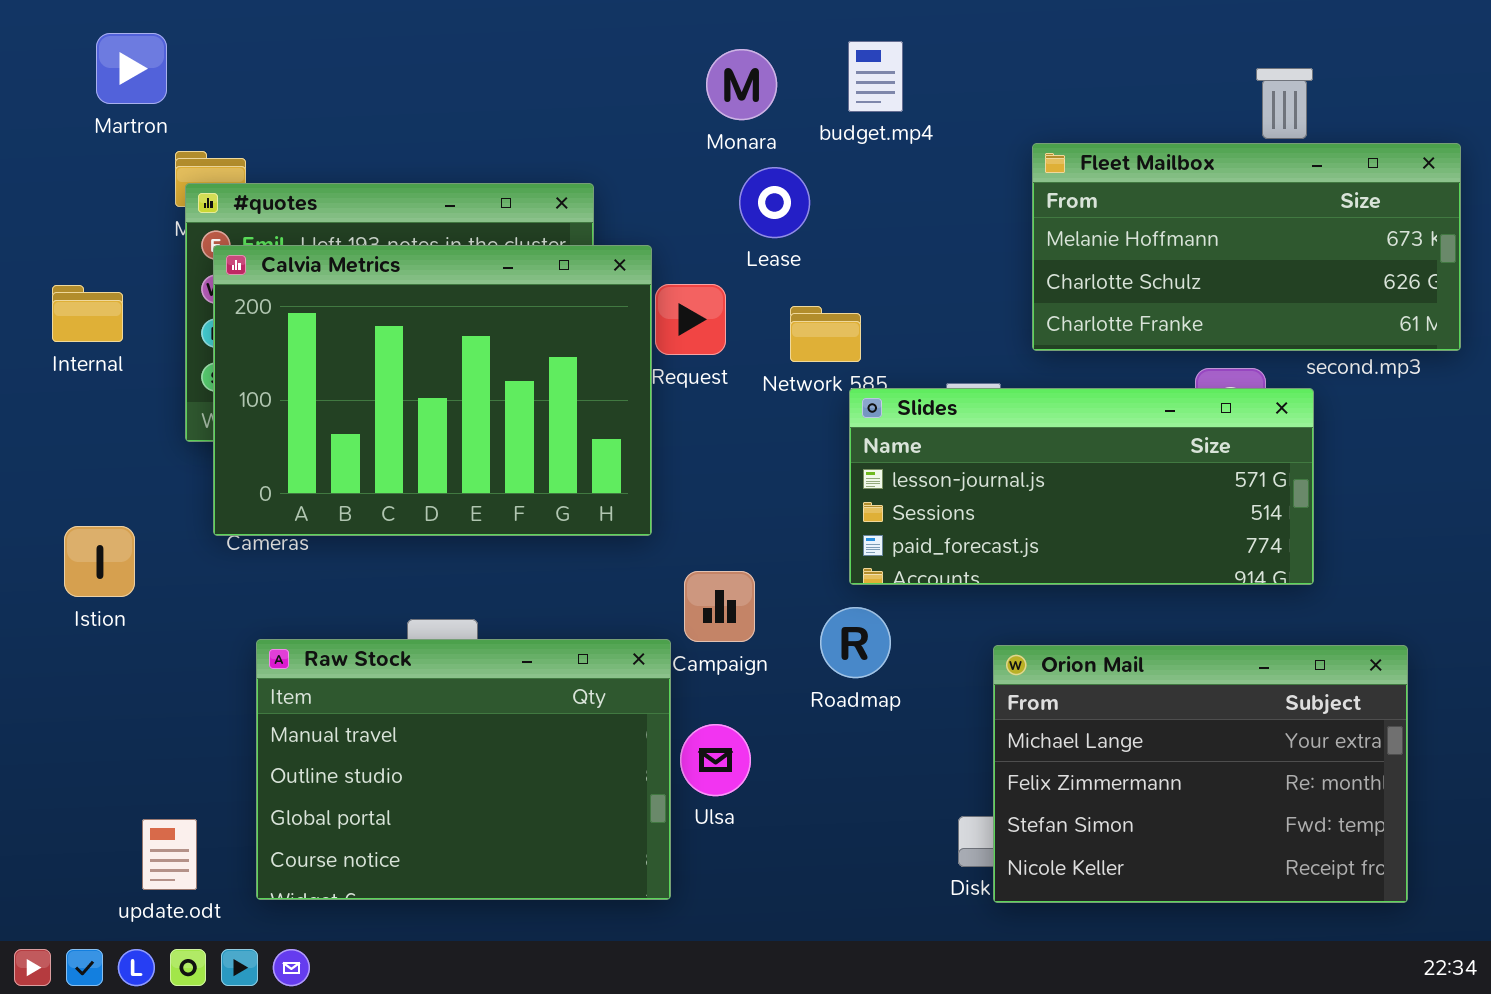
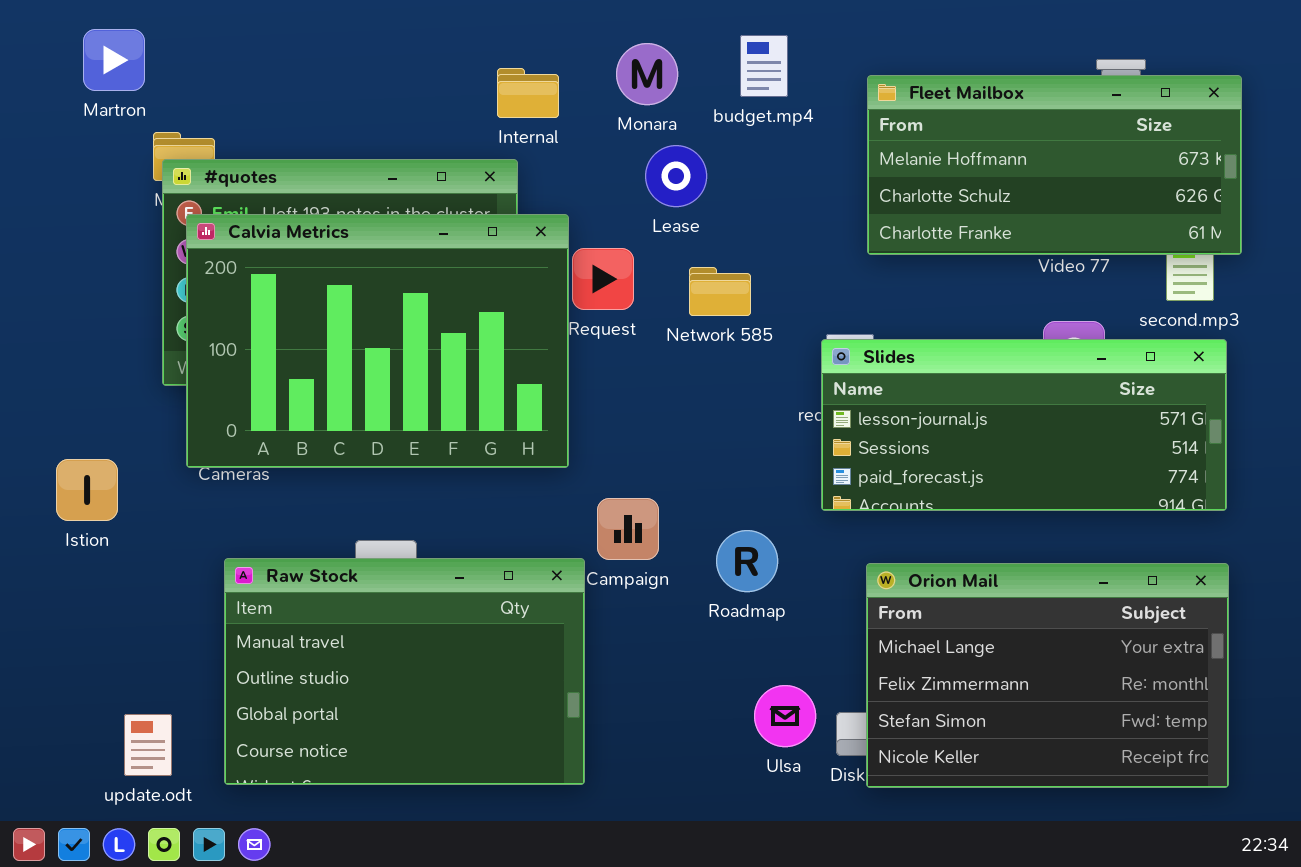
Fleet Mailbox: [1032,143,1461,351] -> [867,75,1242,255], moved
Internal: [52,285,123,342] -> [497,68,559,118], moved
Slides: [849,388,1314,585] -> [821,339,1227,511], moved
Ulsa: [680,724,751,796] -> [754,685,816,747], moved

